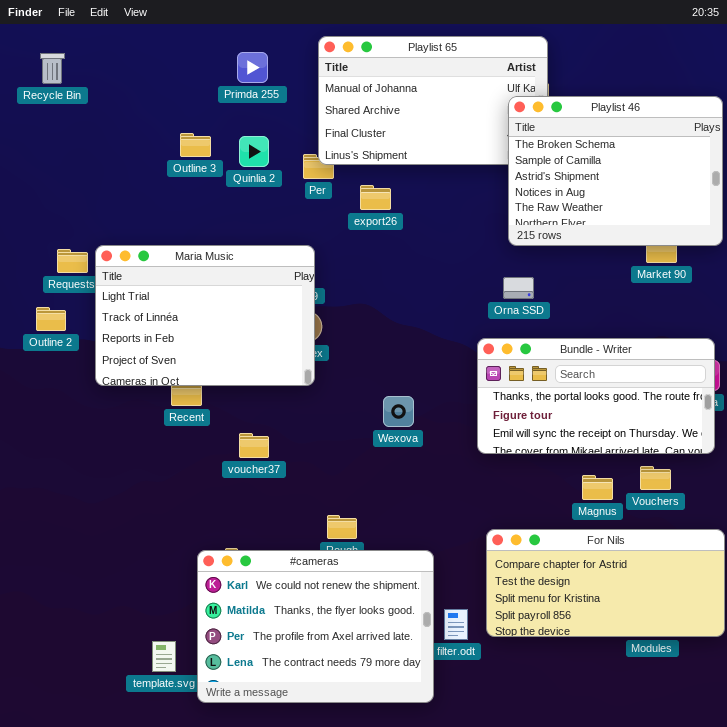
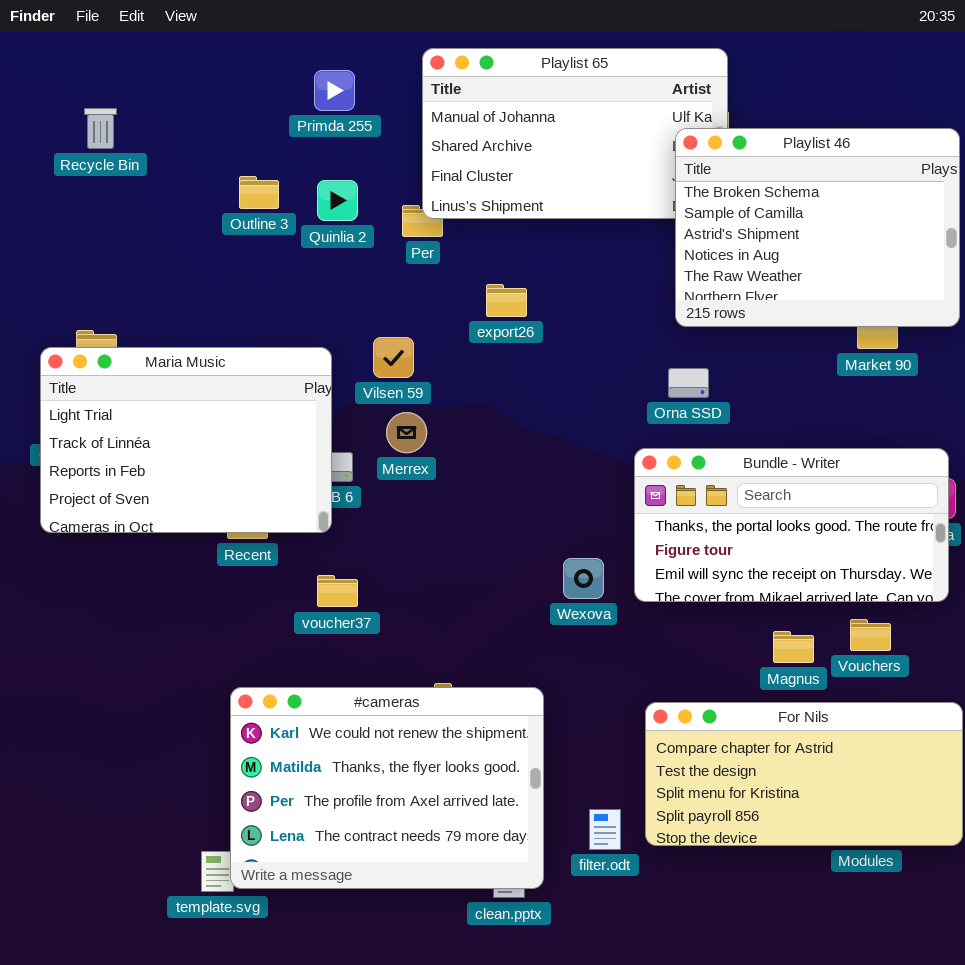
Recycle Bin: [40,53,65,84] -> [84,108,117,149], moved
export26: [360,185,391,210] -> [486,284,527,317], moved
Maria Music: [95,245,315,386] -> [40,347,332,533], moved
Wexova: [383,396,414,427] -> [563,558,604,599], moved
#cameras: [197,550,434,703] -> [230,687,544,889], moved

